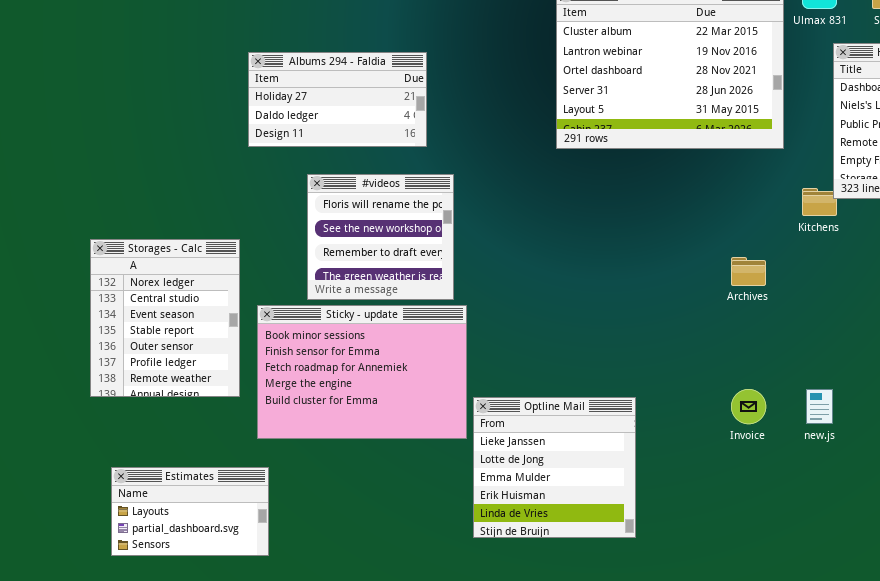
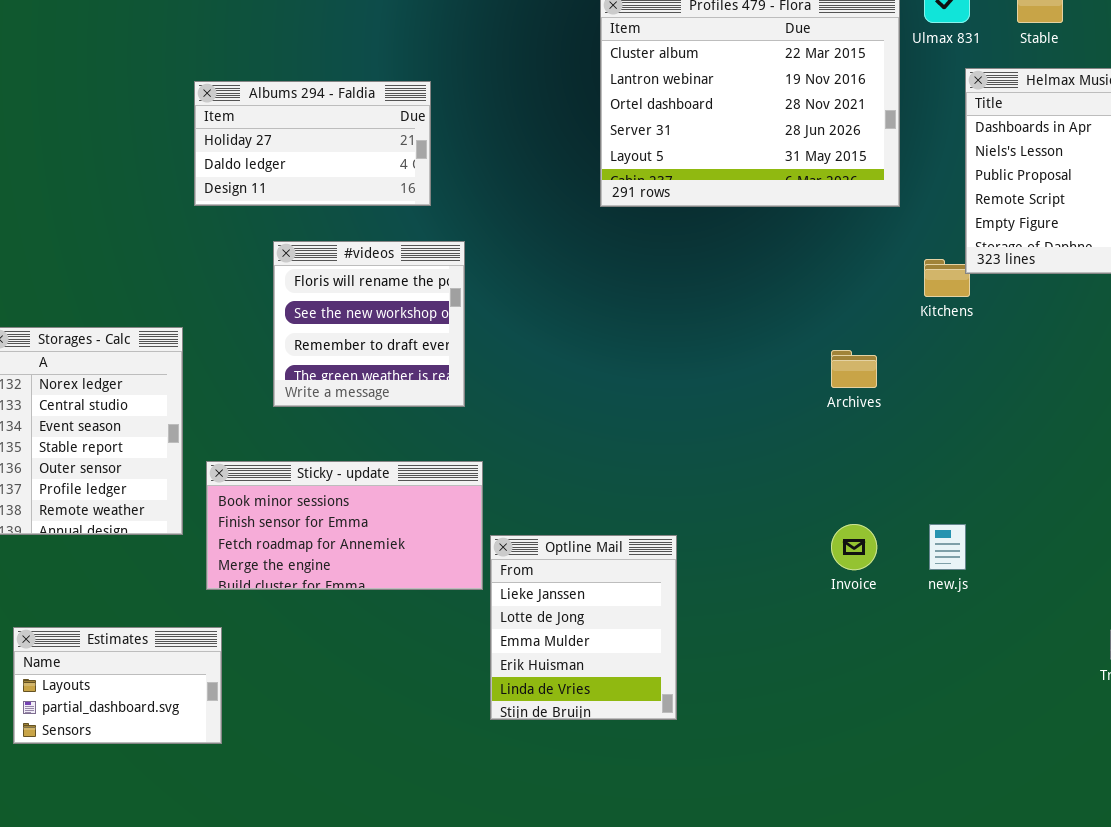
Sticky - update: [257,305,467,439] -> [206,461,483,590], resized
Optline Mail: [473,397,636,538] -> [490,535,677,720], resized

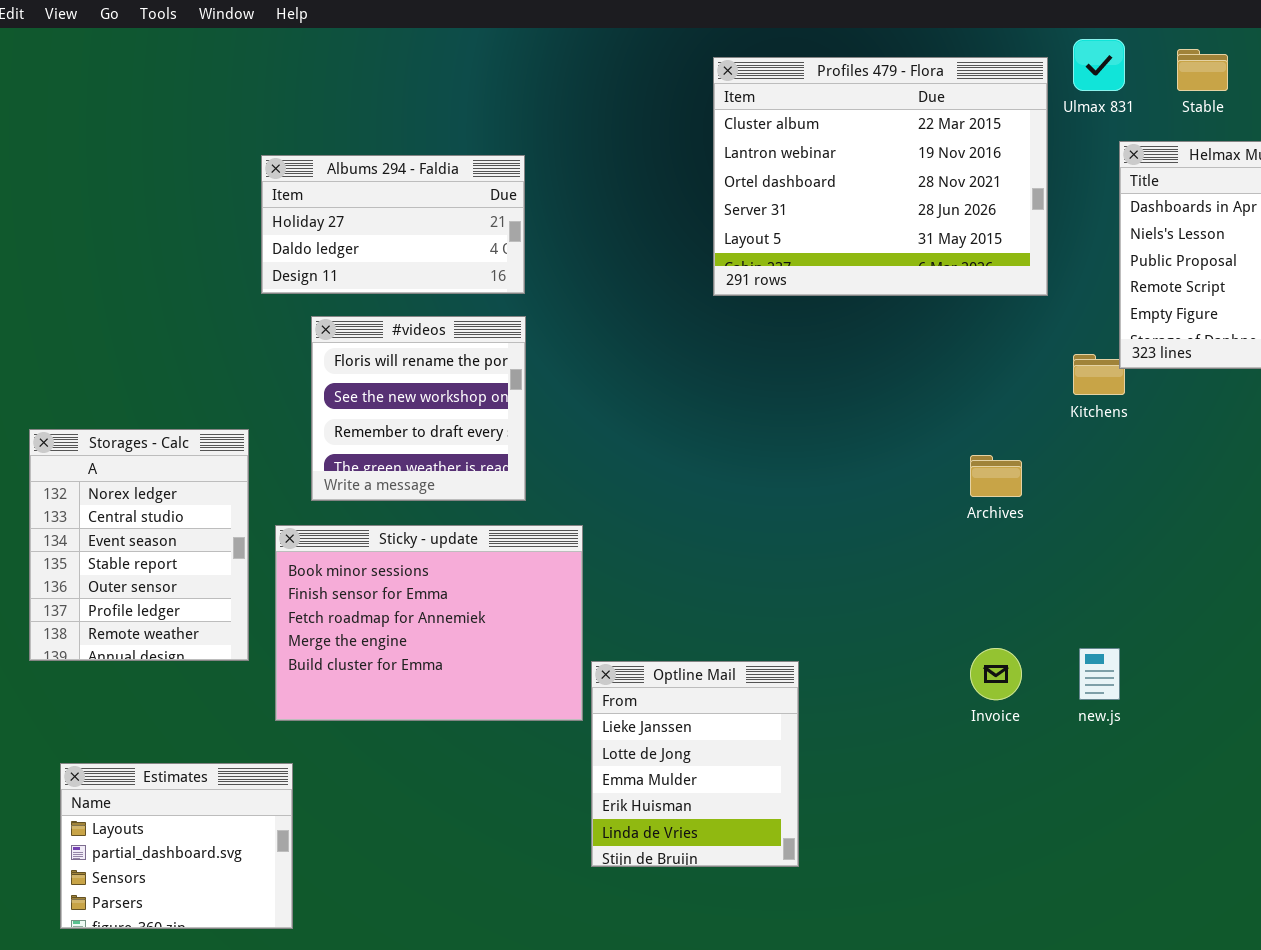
#videos: [273,241,465,407] -> [311,316,526,501], moved
Sticky - update: [206,461,483,590] -> [275,525,583,721], resized
Estimates: [13,627,222,744] -> [60,763,293,929], resized

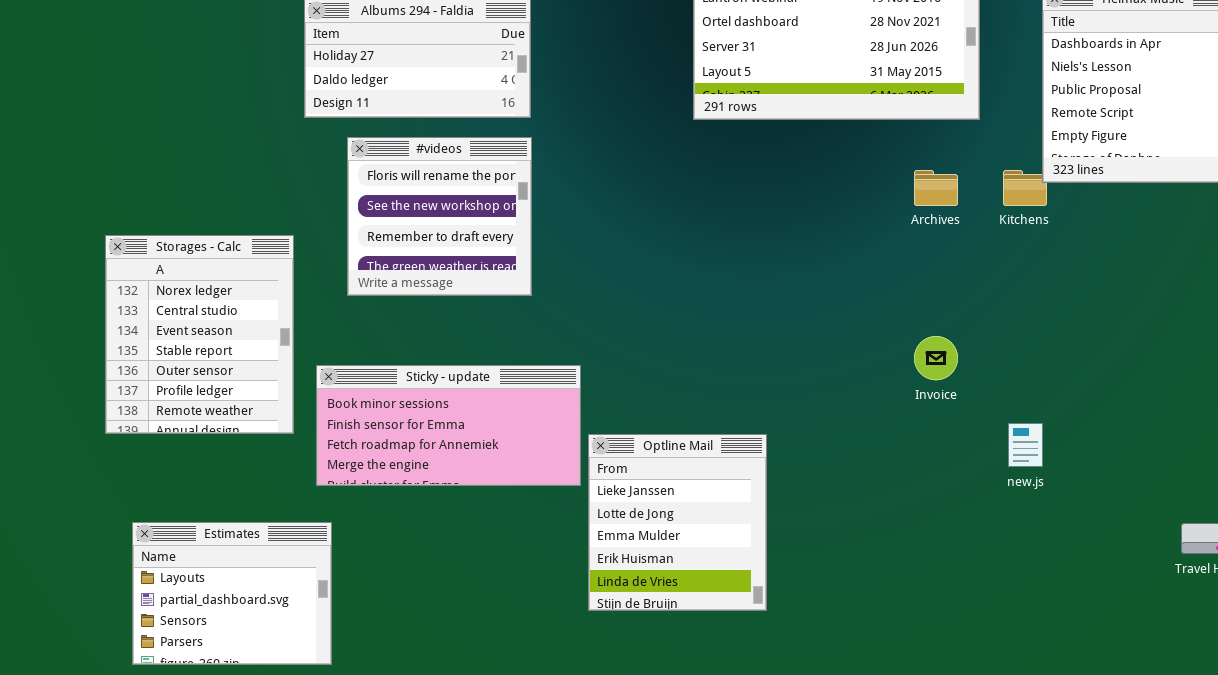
Archives: [970,455,1022,497] -> [914,170,958,206], moved
Sticky - update: [275,525,583,721] -> [316,365,581,486], resized
Invoice: [970,648,1022,700] -> [914,336,958,380], moved

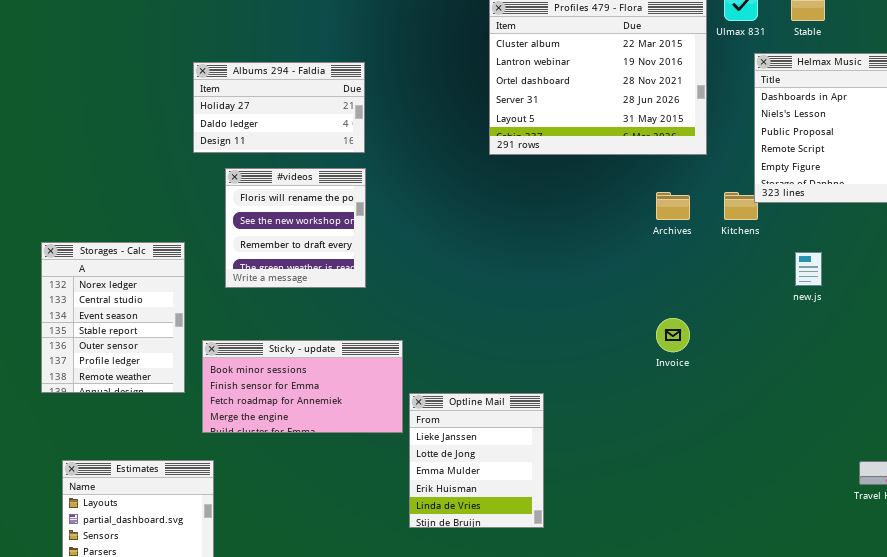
new.js: [1008,423,1043,467] -> [795,252,822,286], moved

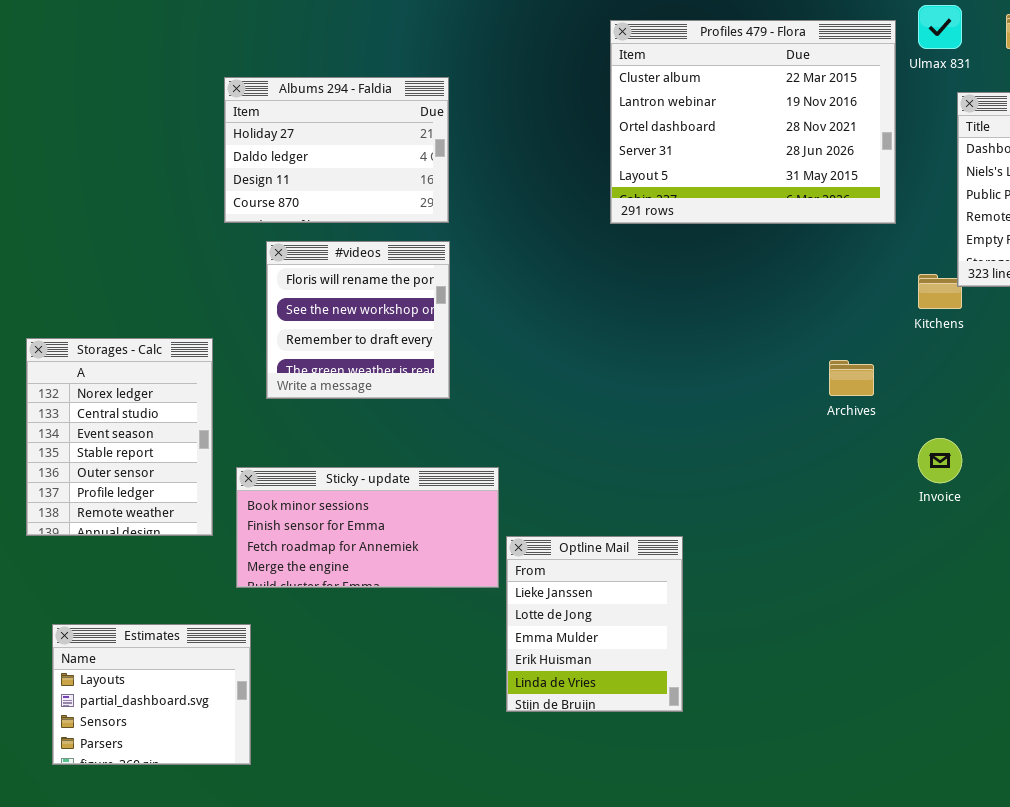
Albums 294 - Faldia: [193,62,365,153] -> [224,77,449,223], resized
Archives: [656,192,690,220] -> [829,360,874,396], moved
Invoice: [656,318,690,352] -> [918,438,962,483], moved

